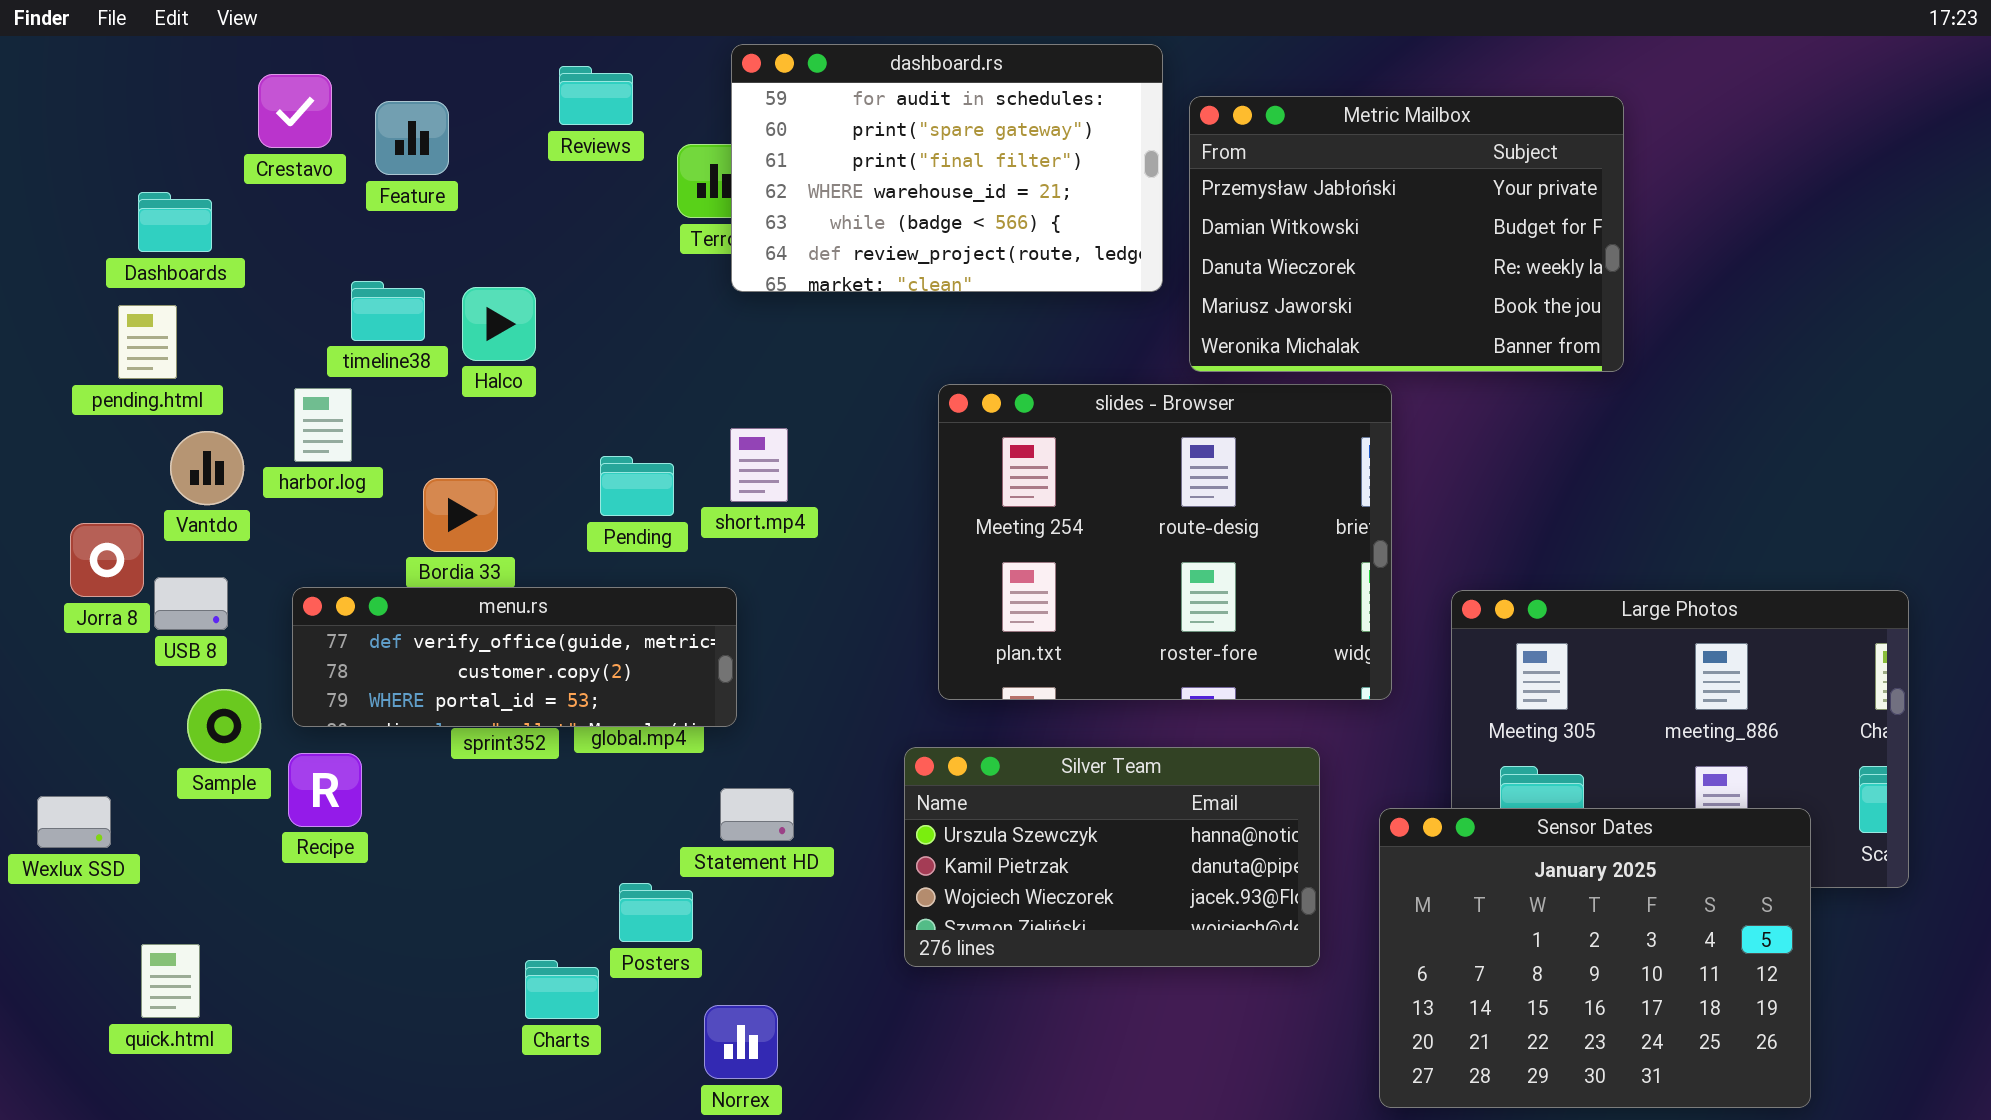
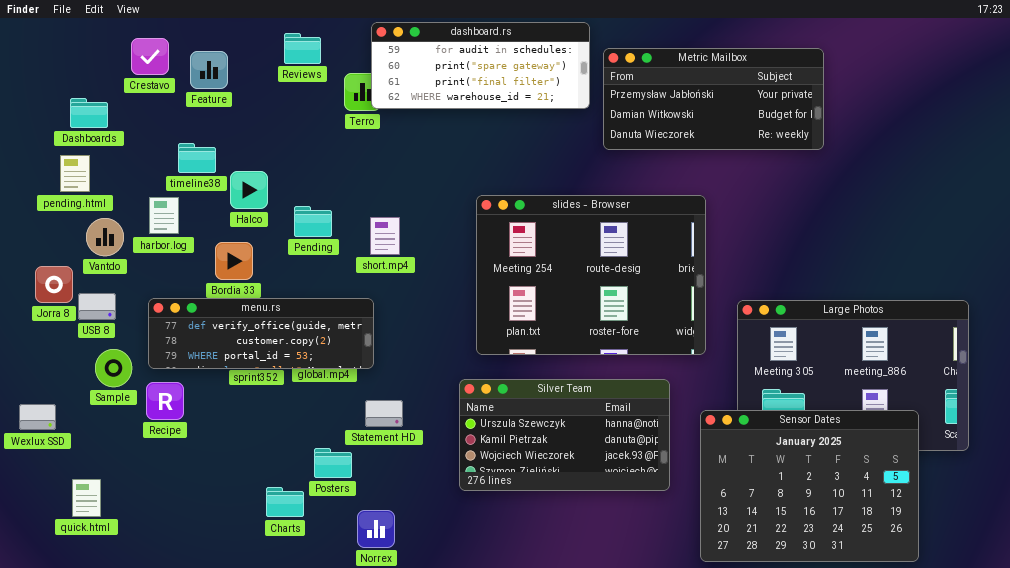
dashboard.rs: [731,44,1163,292] -> [371,22,590,109], resized
Metric Mailbox: [1189,96,1624,372] -> [603,48,824,150], resized
Halco: [462,287,536,361] -> [230,171,268,209], moved
Pending: [600,456,674,516] -> [294,206,332,237], moved

